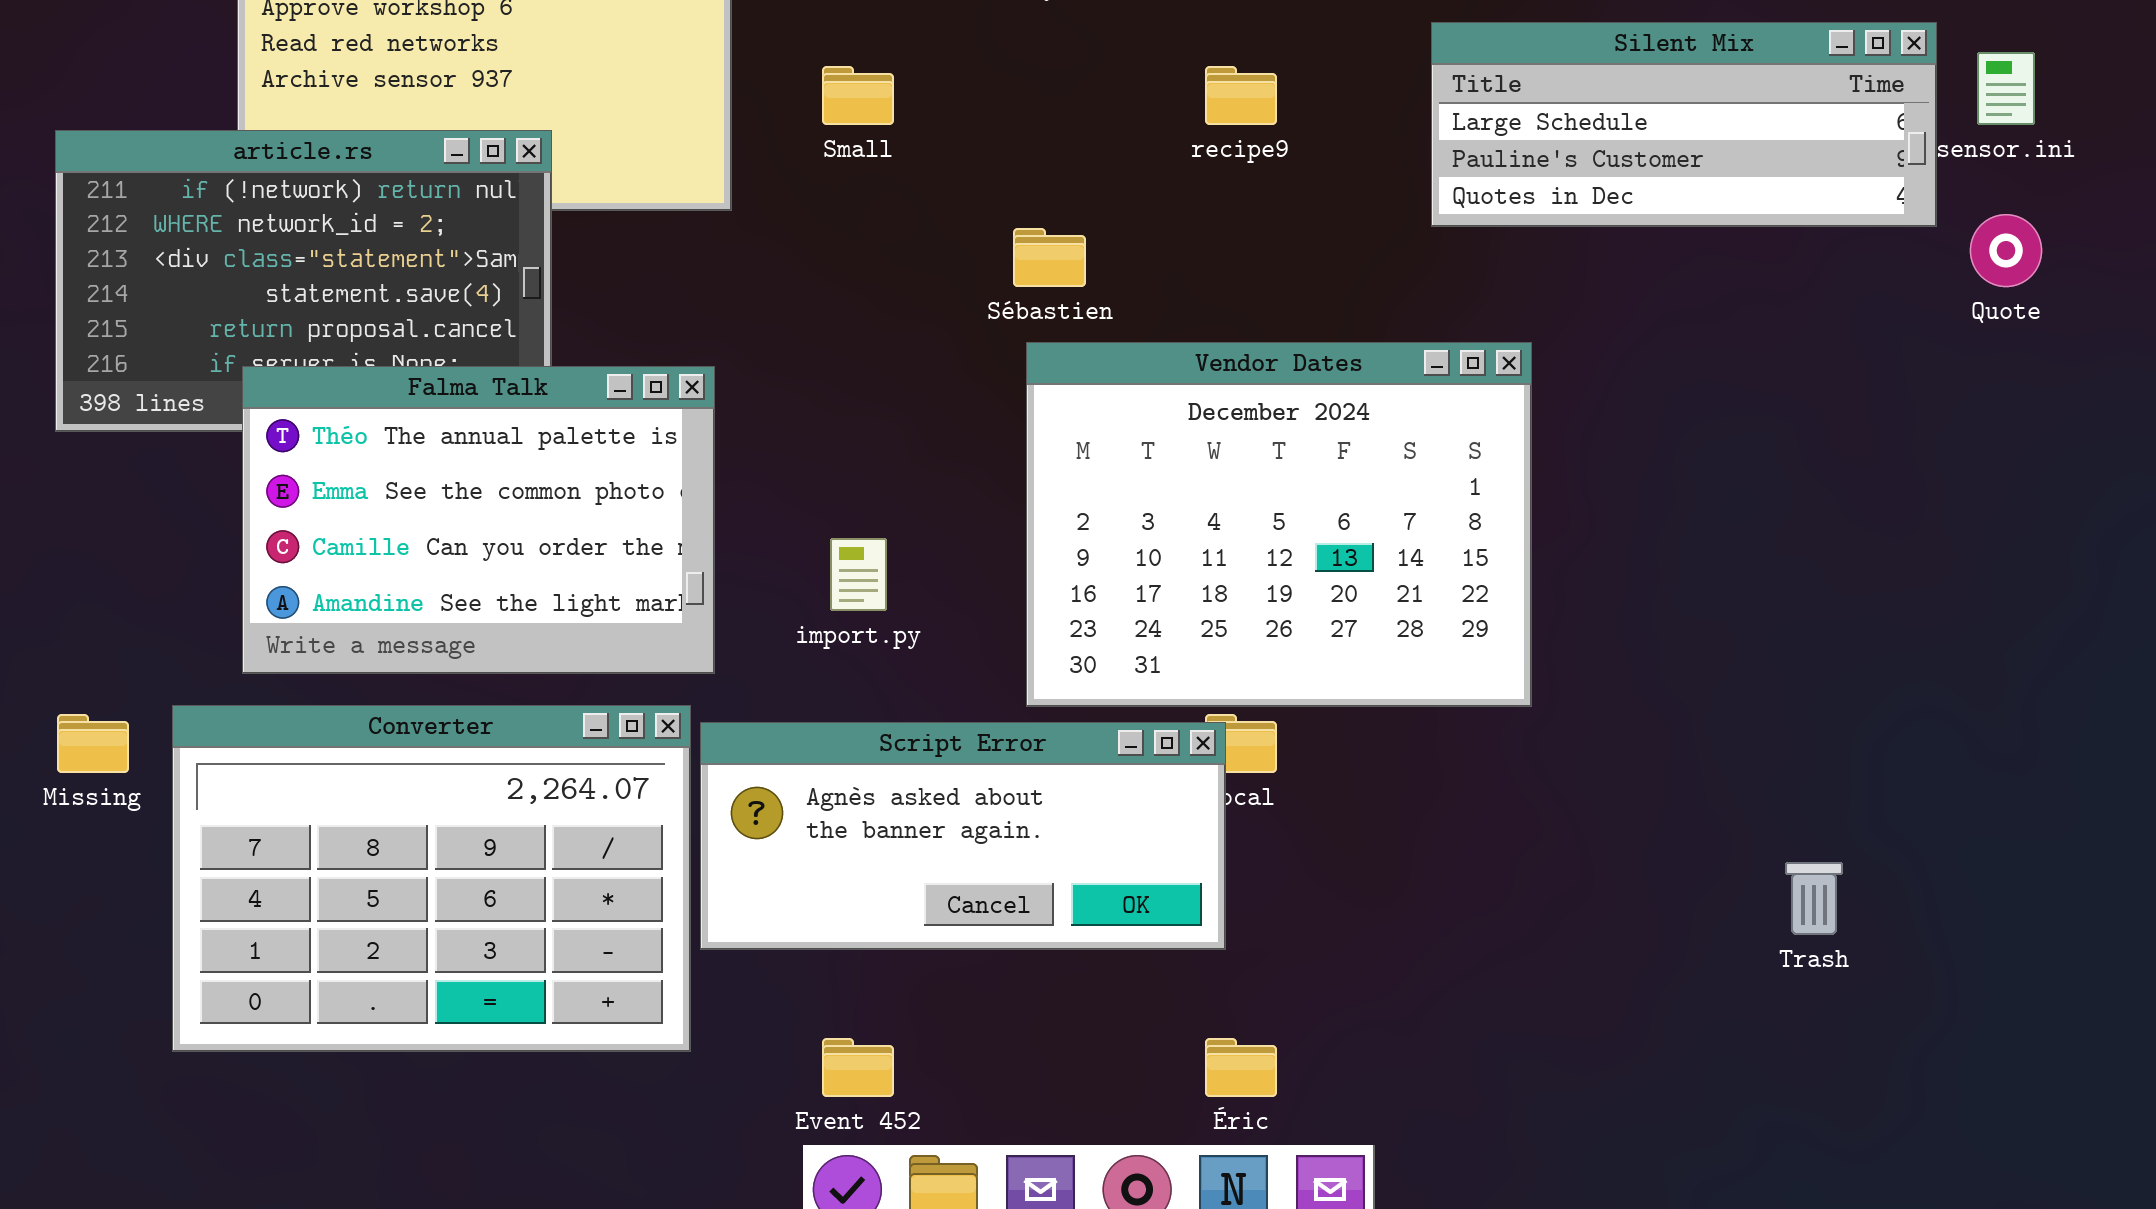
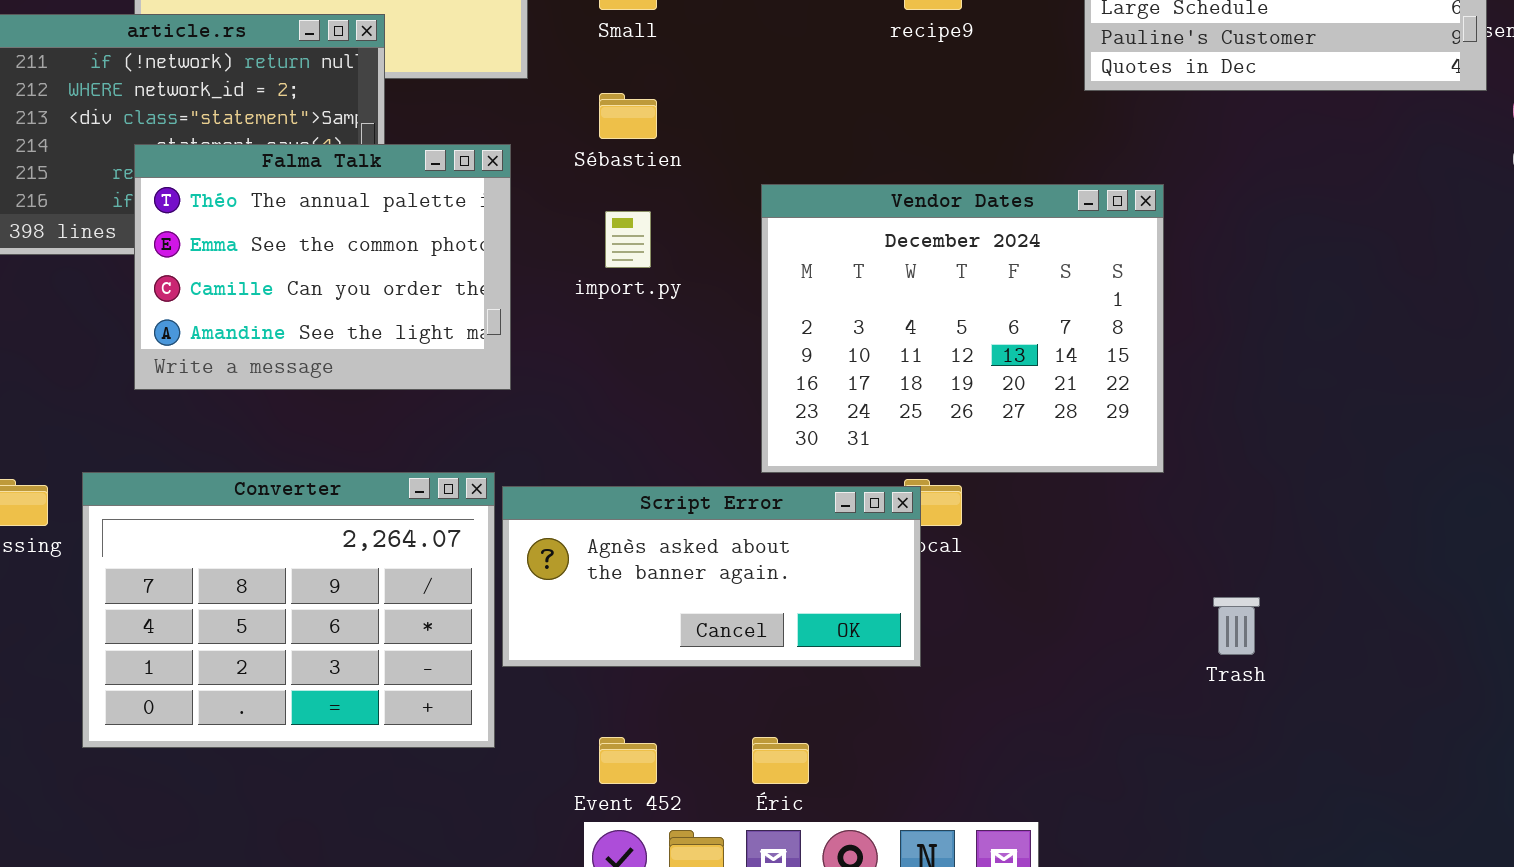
Sébastien: [1013,228,1086,287] -> [599,93,657,139], moved
Falma Talk: [242,366,715,674] -> [134,144,511,390], moved
import.py: [830,538,887,611] -> [605,211,651,268], moved
Trash: [1785,862,1843,935] -> [1213,597,1260,655], moved
Éric: [1205,1038,1277,1097] -> [752,737,809,784], moved

